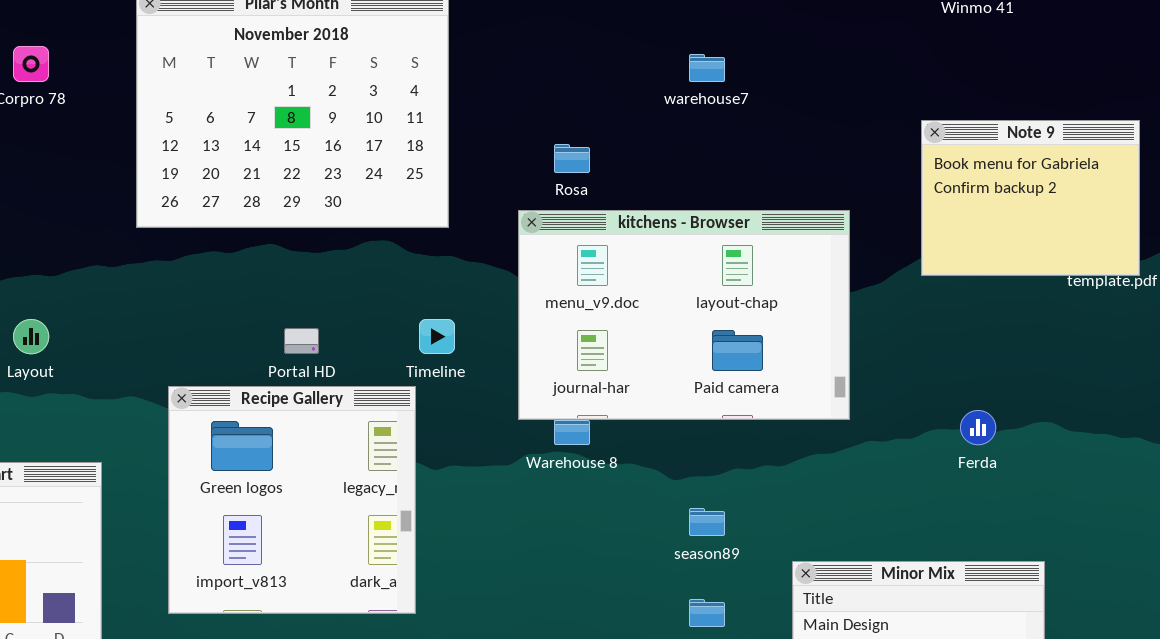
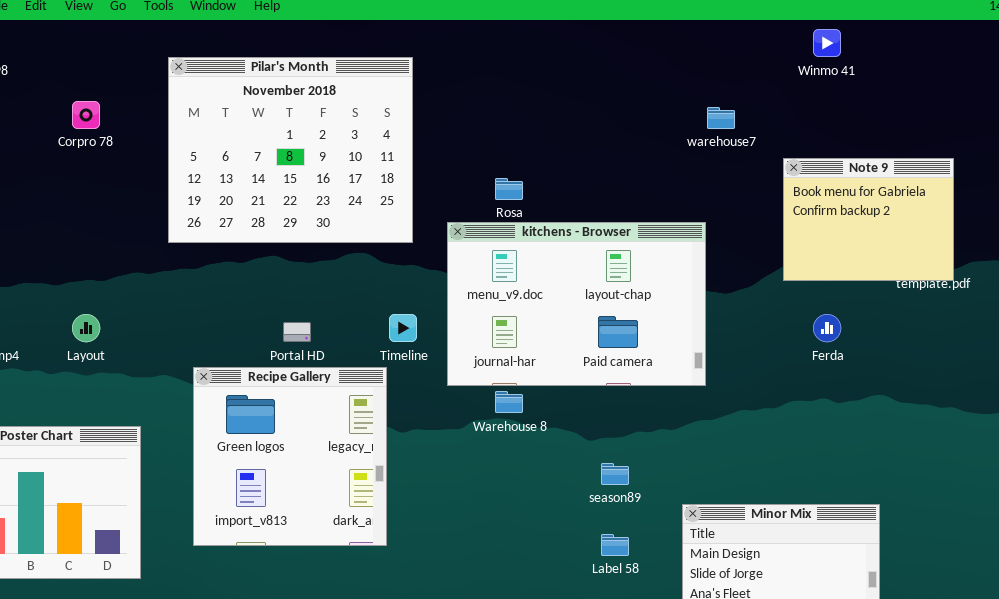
warehouse7: [689,54,725,82] -> [707,107,735,129], moved
kitchens - Browser: [518,210,850,420] -> [447,222,706,386], moved
Ferda: [960,410,996,445] -> [813,314,841,342], moved

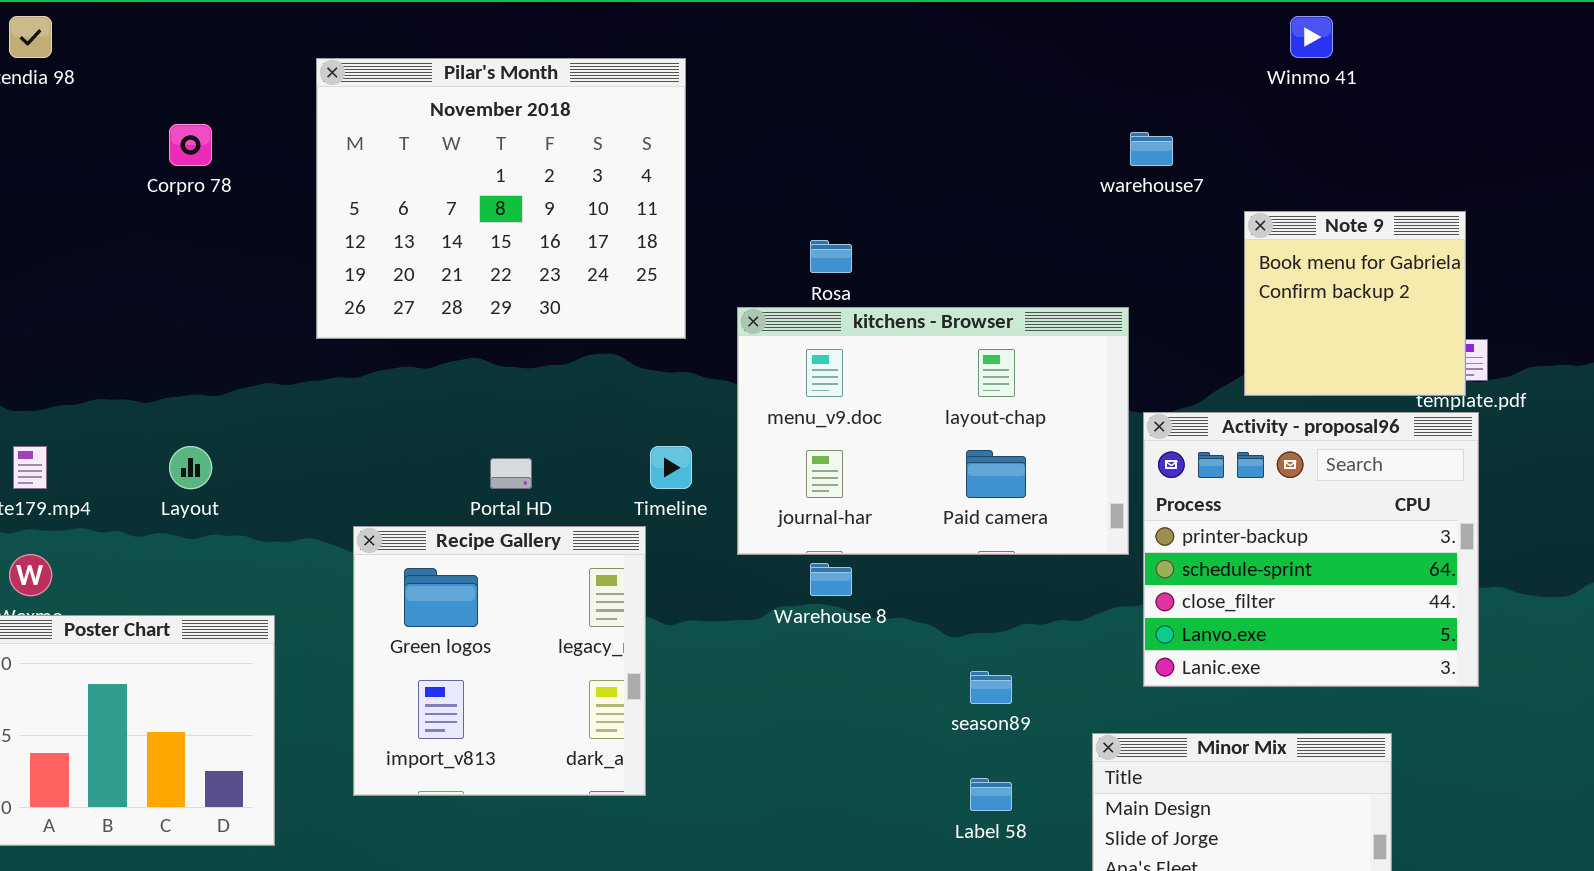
Note 9: [783,158,954,281] -> [1244,211,1466,396], resized
Activity - proposal96: none -> [1143,412,1479,687], opened

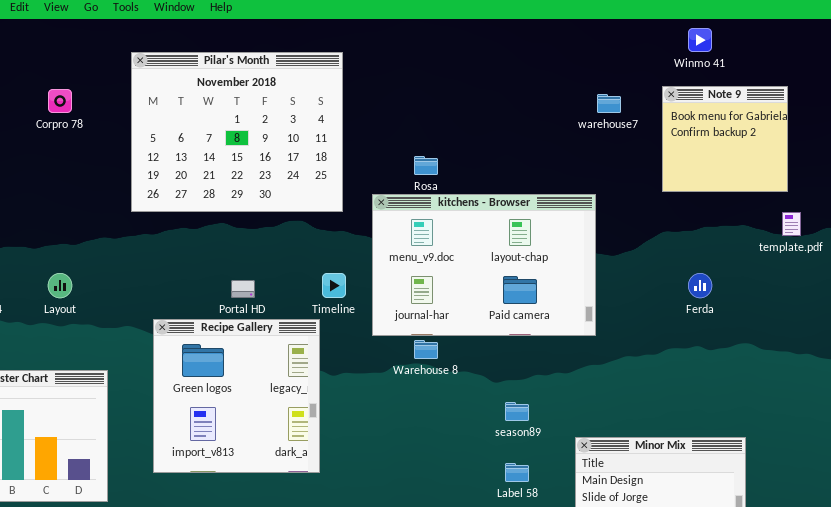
Note 9: [1244,211,1466,396] -> [662,86,788,192], moved
Activity - proposal96: [1143,412,1479,687] -> none, closed

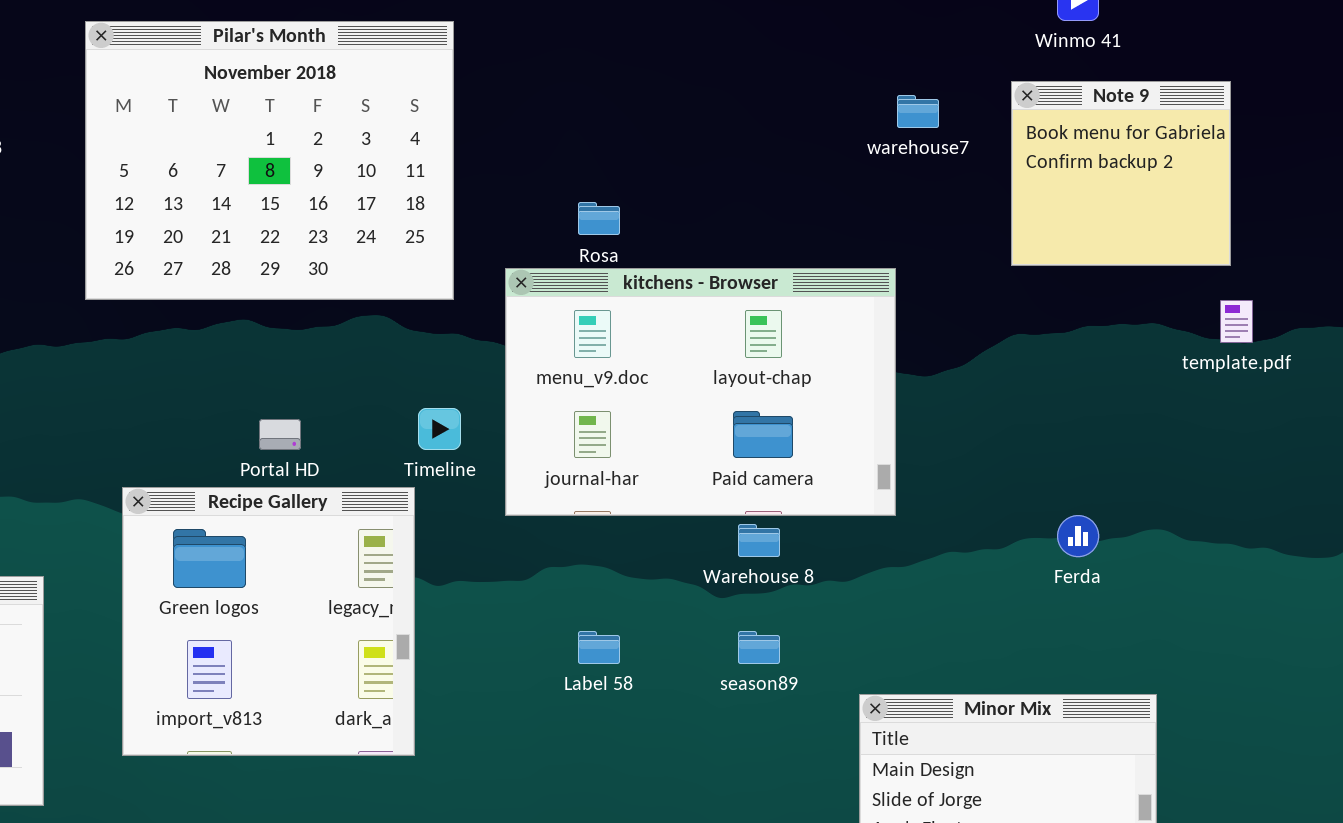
Ferda: [688,273,712,298] -> [1057,515,1099,557], moved
Warehouse 8: [414,340,438,359] -> [738,524,780,557], moved
Label 58: [505,463,529,482] -> [578,631,620,664], moved

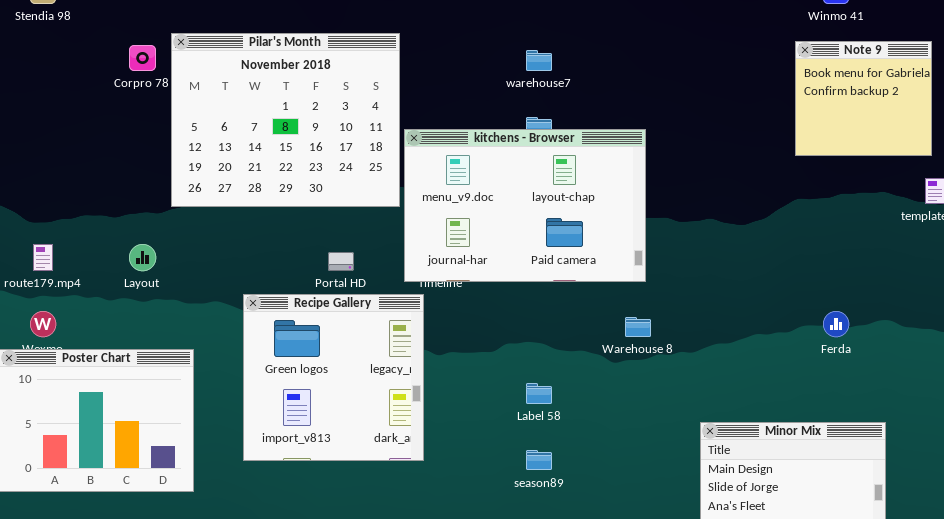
Pilar's Month: [85,21,454,300] -> [171,33,400,207], moved
warehouse7: [897,95,939,128] -> [526,50,552,71], moved
kitchens - Browser: [505,268,896,516] -> [404,129,646,282], moved
season89: [738,631,780,664] -> [526,450,552,470], moved

